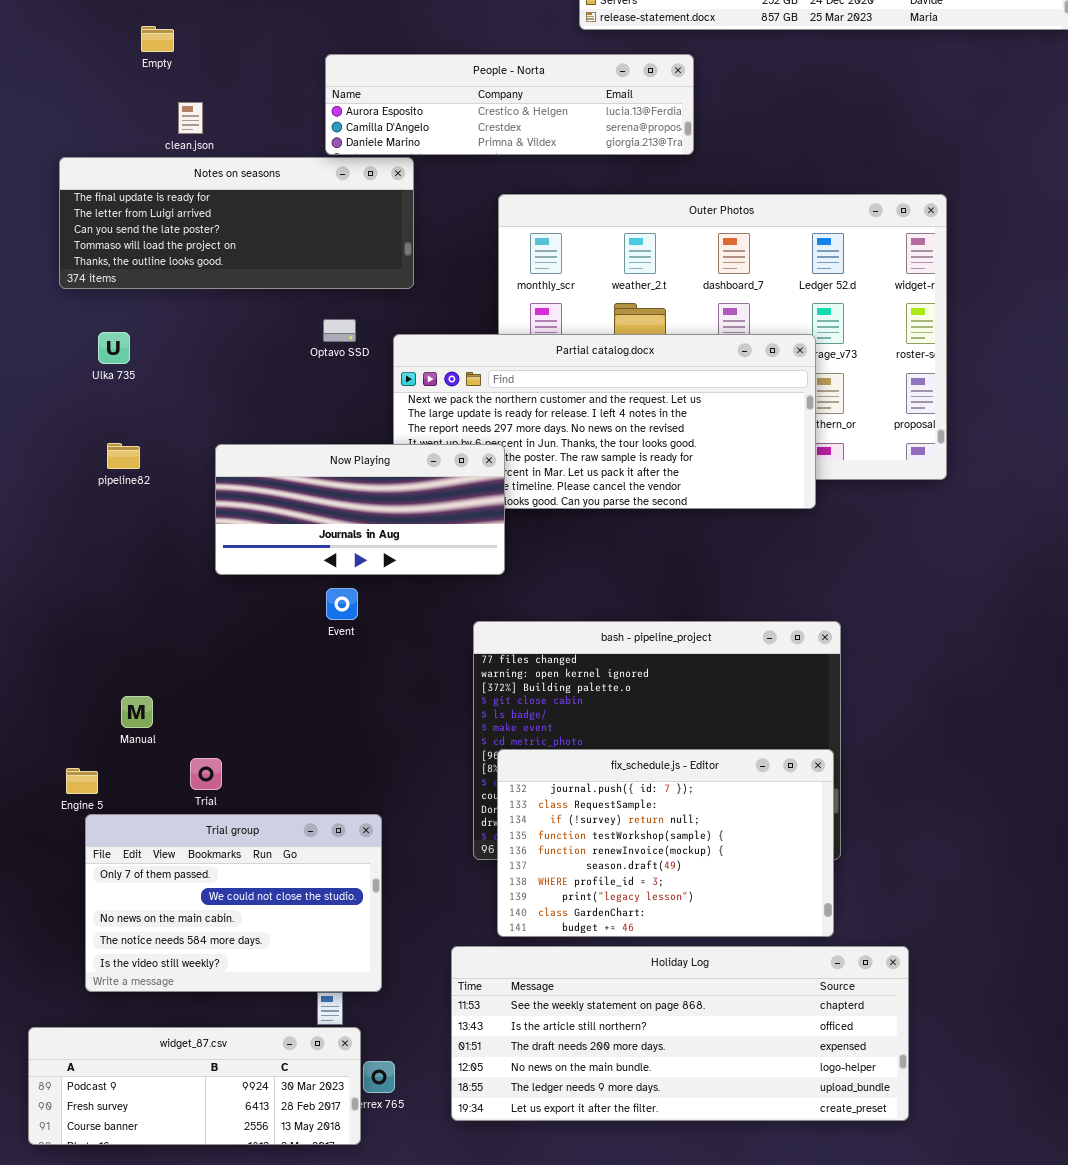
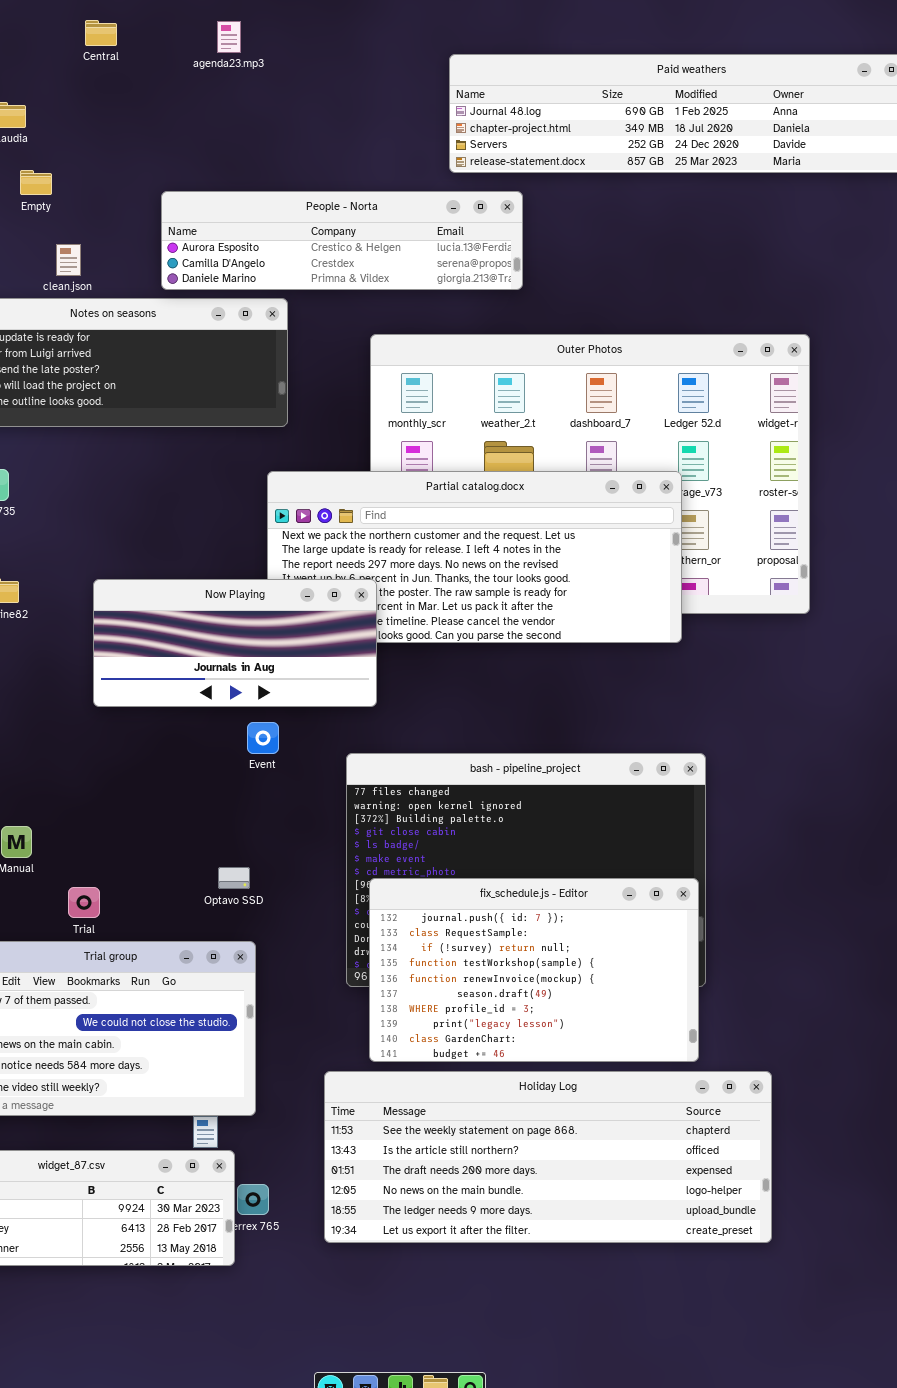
People - Norta: [325,54,694,155] -> [161,191,523,290], moved
Optavo SSD: [323,319,356,342] -> [218,867,250,889], moved
Event: [326,588,358,620] -> [247,722,279,754], moved

